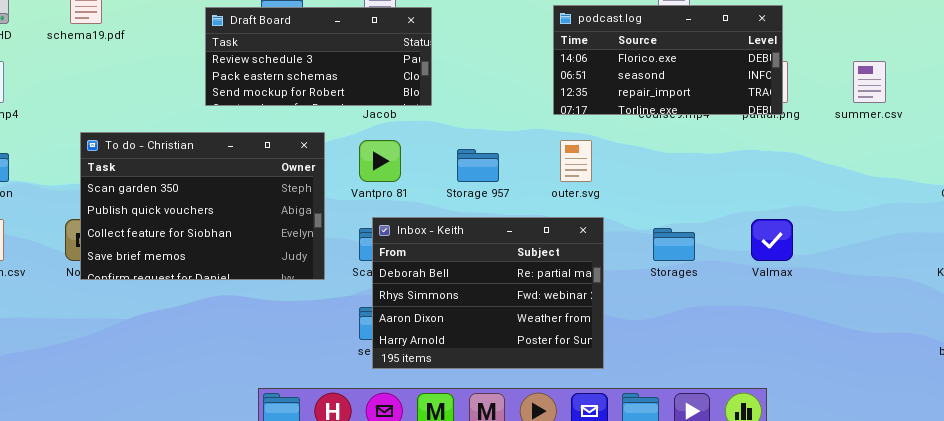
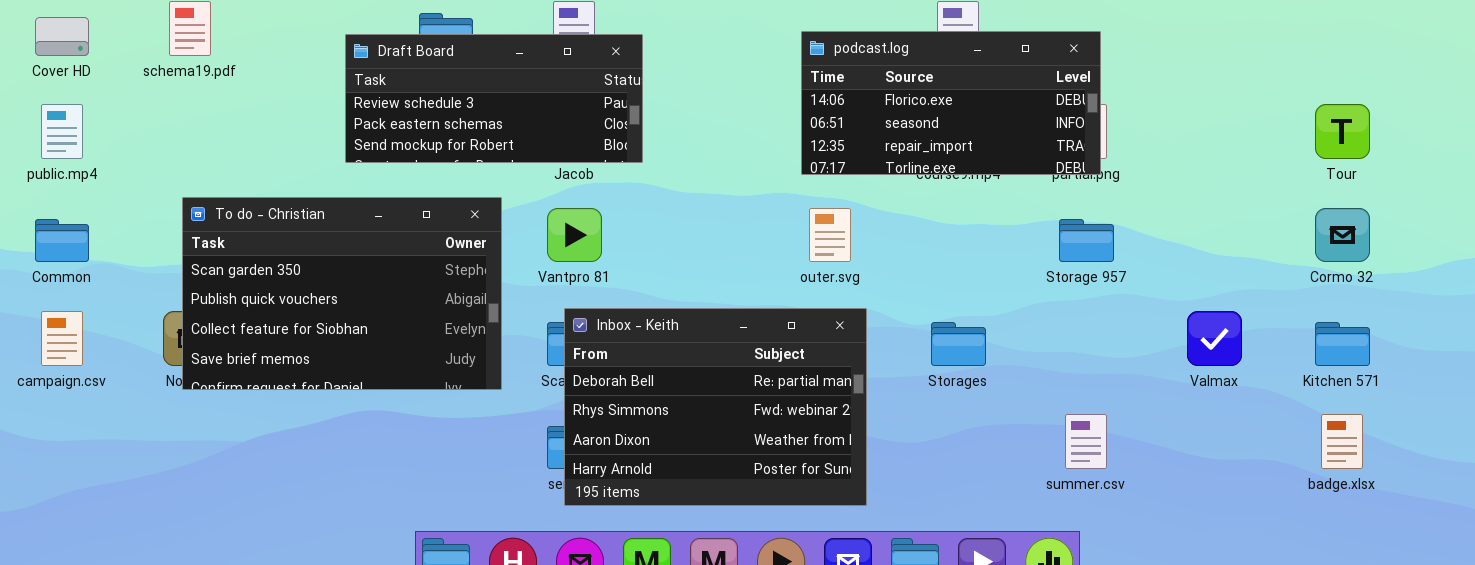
summer.csv: [853,61,886,103] -> [1065,414,1107,469], moved
Storage 957: [457,149,499,182] -> [1059,219,1114,262], moved
Valmax: [751,219,793,261] -> [1187,311,1242,366], moved

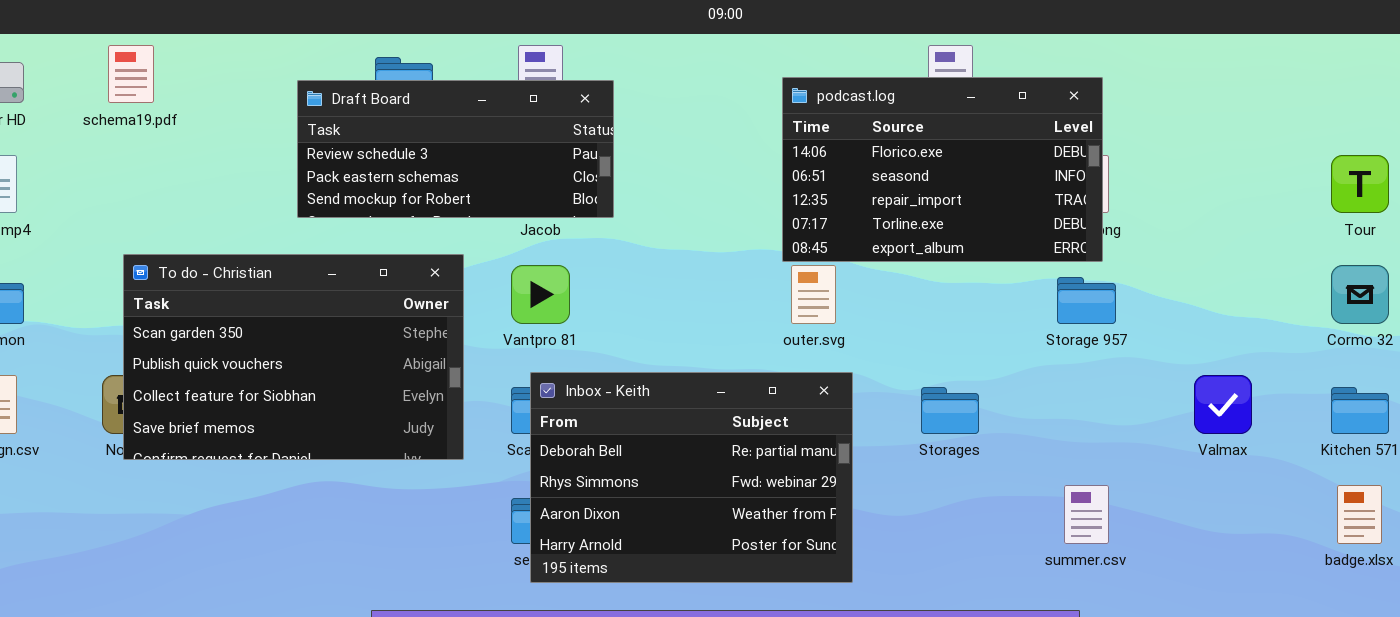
podcast.log: [801,31,1101,175] -> [782,77,1103,262], resized

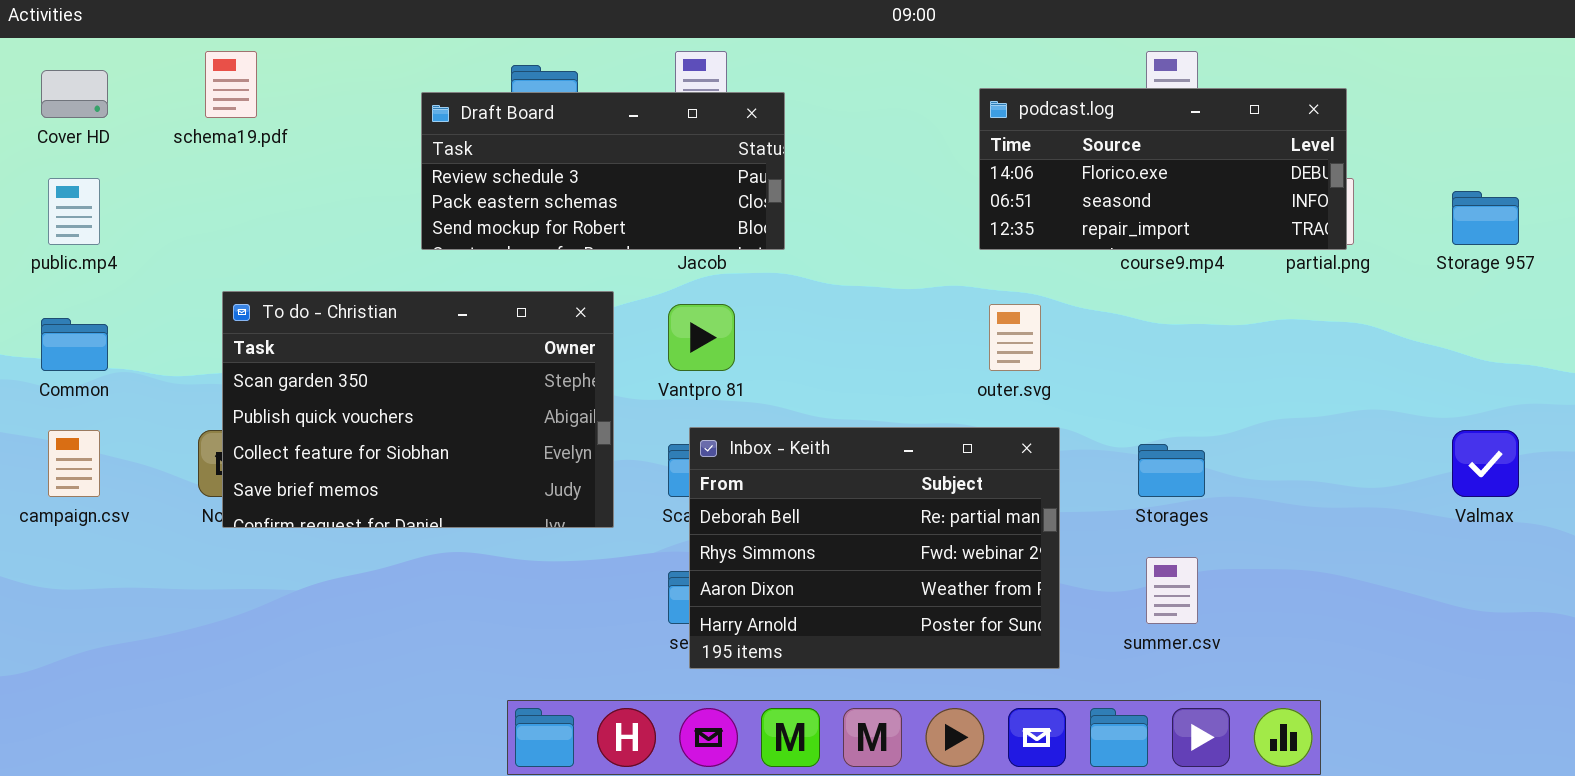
podcast.log: [782,77,1103,262] -> [979,88,1347,250], resized
Storage 957: [1057,277,1116,324] -> [1452,191,1519,245], moved
summer.csv: [1064,485,1109,544] -> [1146,557,1198,624], moved

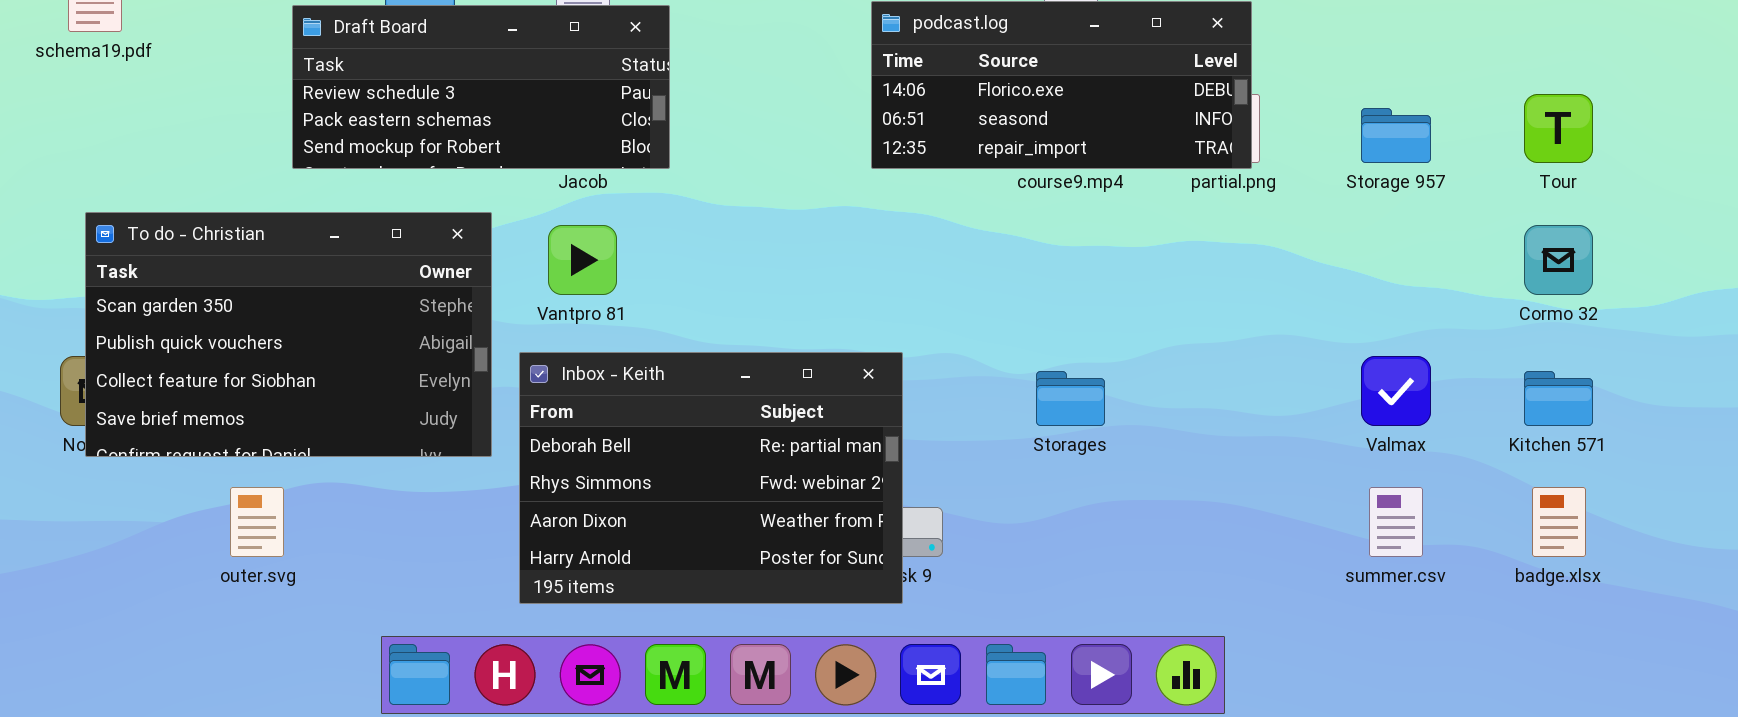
outer.svg: [989,304,1041,371] -> [230,487,284,557], moved
Inbox - Keith: [689,427,1060,669] -> [519,352,903,604], moved
summer.csv: [1146,557,1198,624] -> [1369,487,1423,557], moved

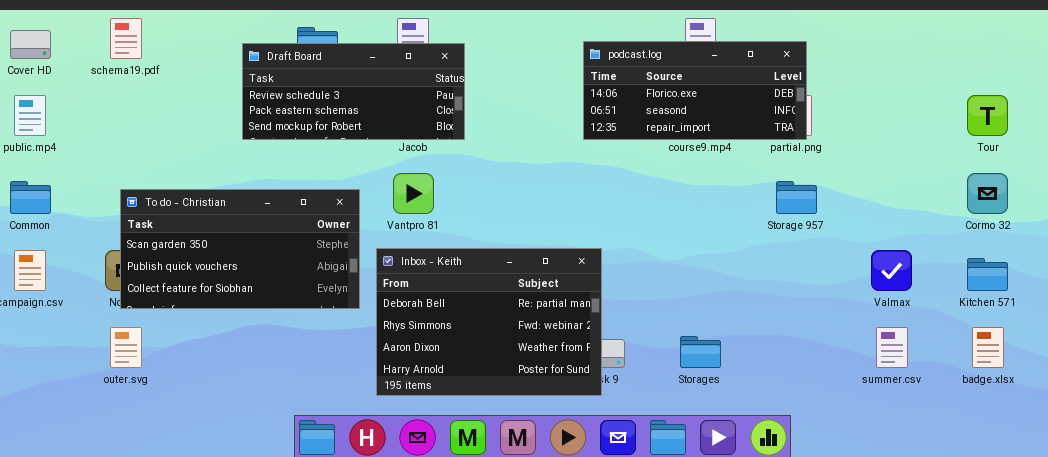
Storage 957: [1361,108,1431,163] -> [776,181,817,214], moved
To do - Christian: [85,212,492,457] -> [120,189,360,309], resized
Storages: [1036,371,1105,426] -> [680,336,721,368], moved
outer.svg: [230,487,284,557] -> [110,327,142,368], moved

